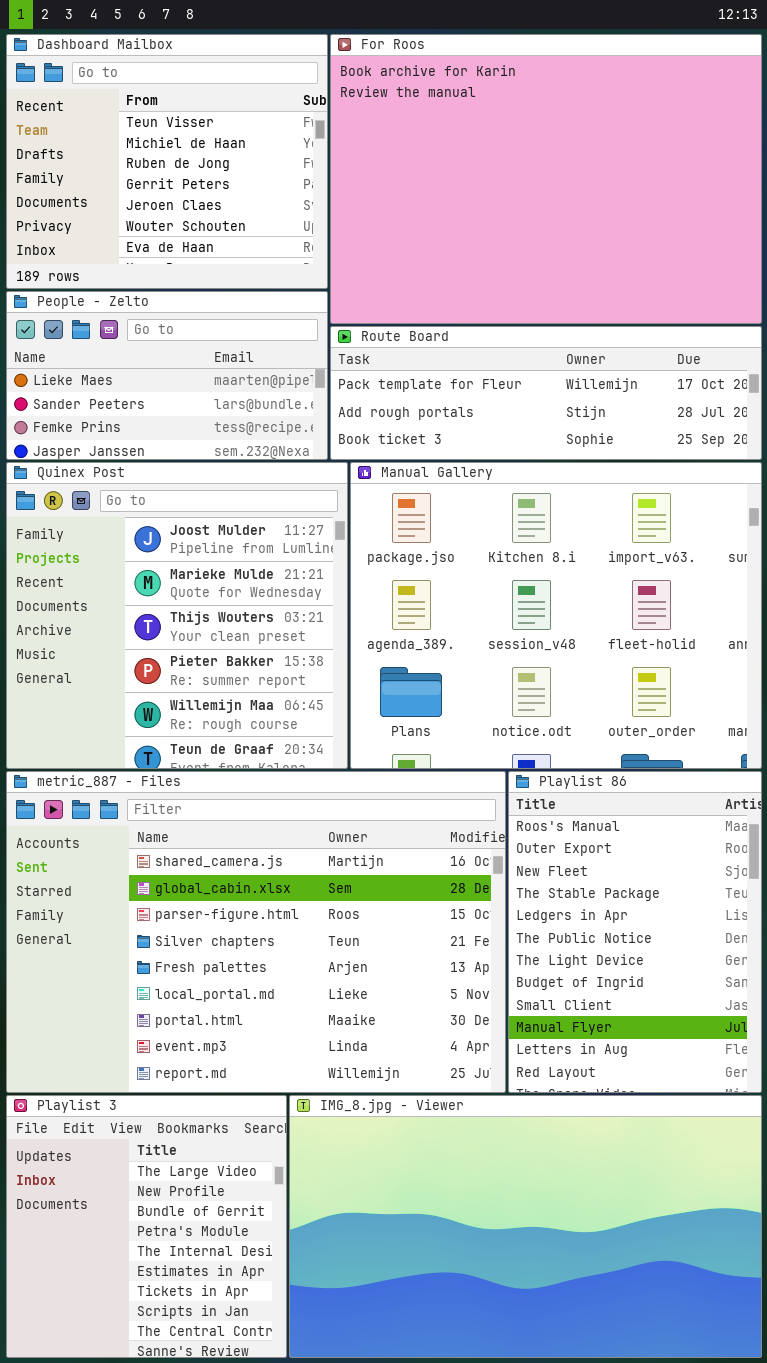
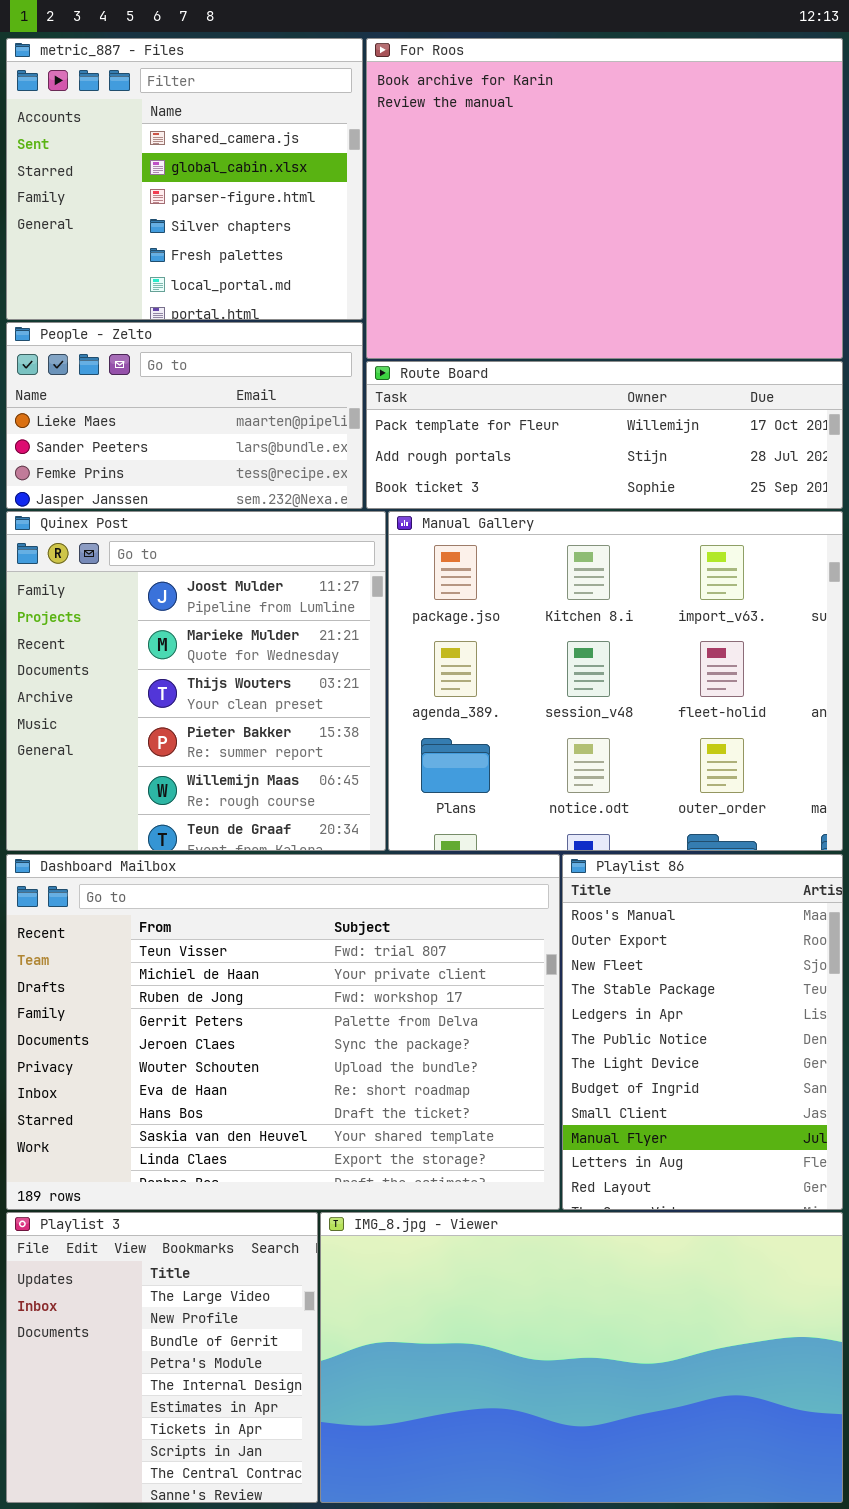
Dashboard Mailbox: [6,34,328,289] -> [6,854,560,1210], moved, resized
metric_887 - Files: [6,771,506,1093] -> [6,38,363,320], moved, resized

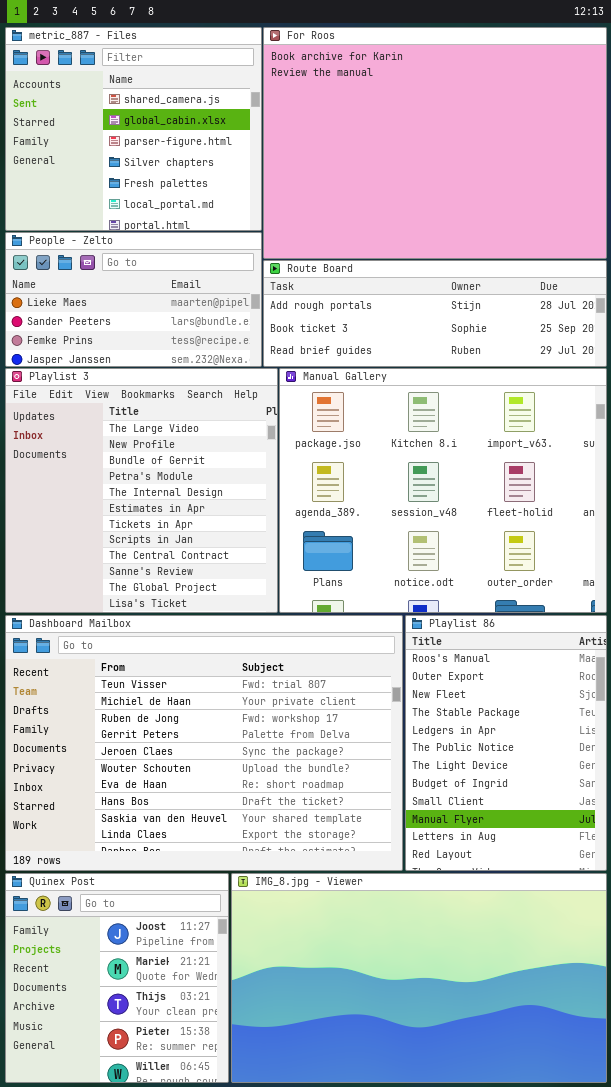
Route Board: [366,361,843,509] -> [263,260,607,367], scrolled down 1 row
Quinex Post: [6,511,386,851] -> [5,873,229,1083], moved, resized
Playlist 3: [6,1212,318,1503] -> [5,368,278,613], moved, resized

